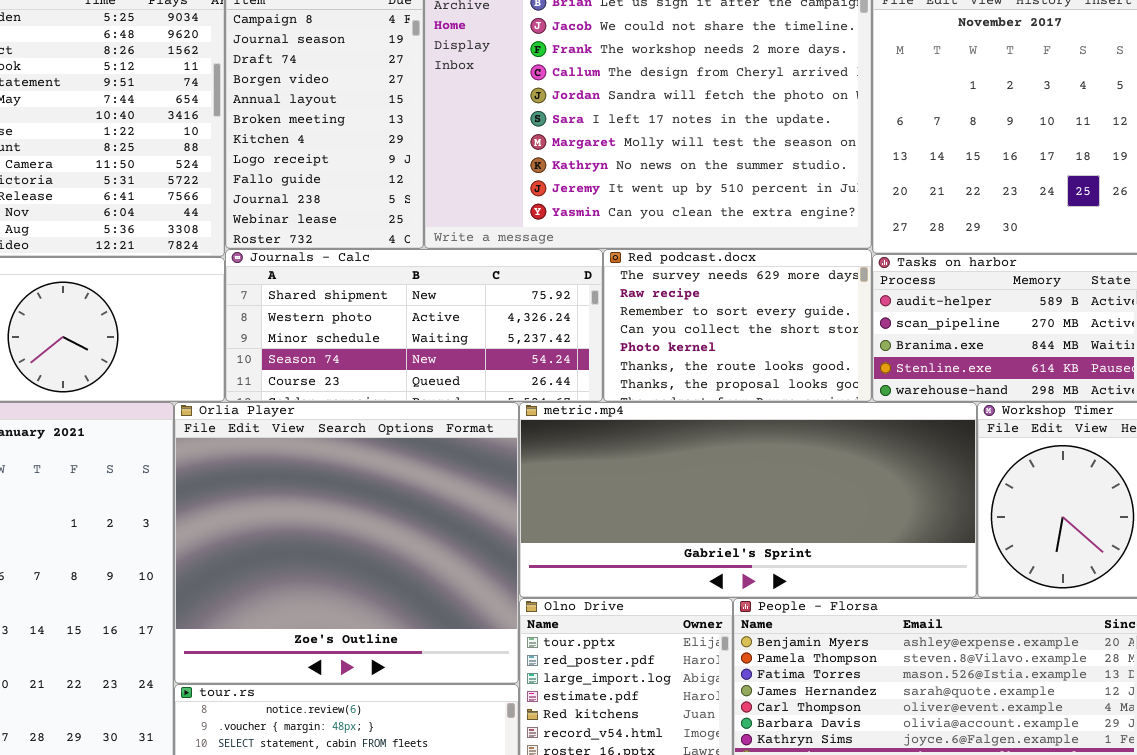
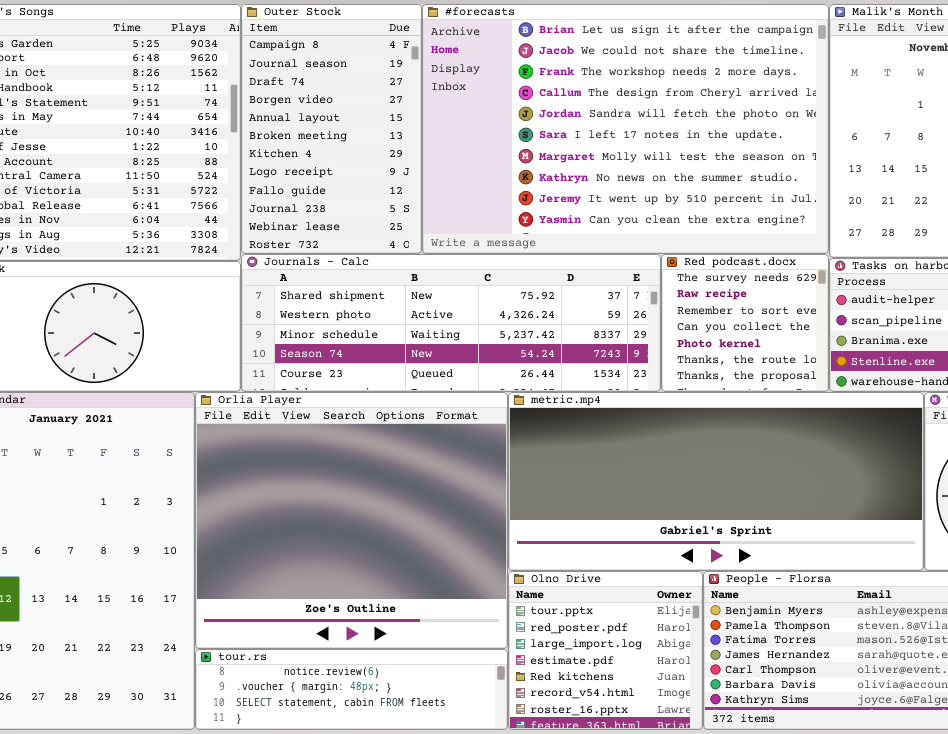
Journals - Calc: [225,249,603,402] -> [241,254,661,392], resized
Red podcast.docx: [603,249,872,402] -> [661,254,829,392], resized

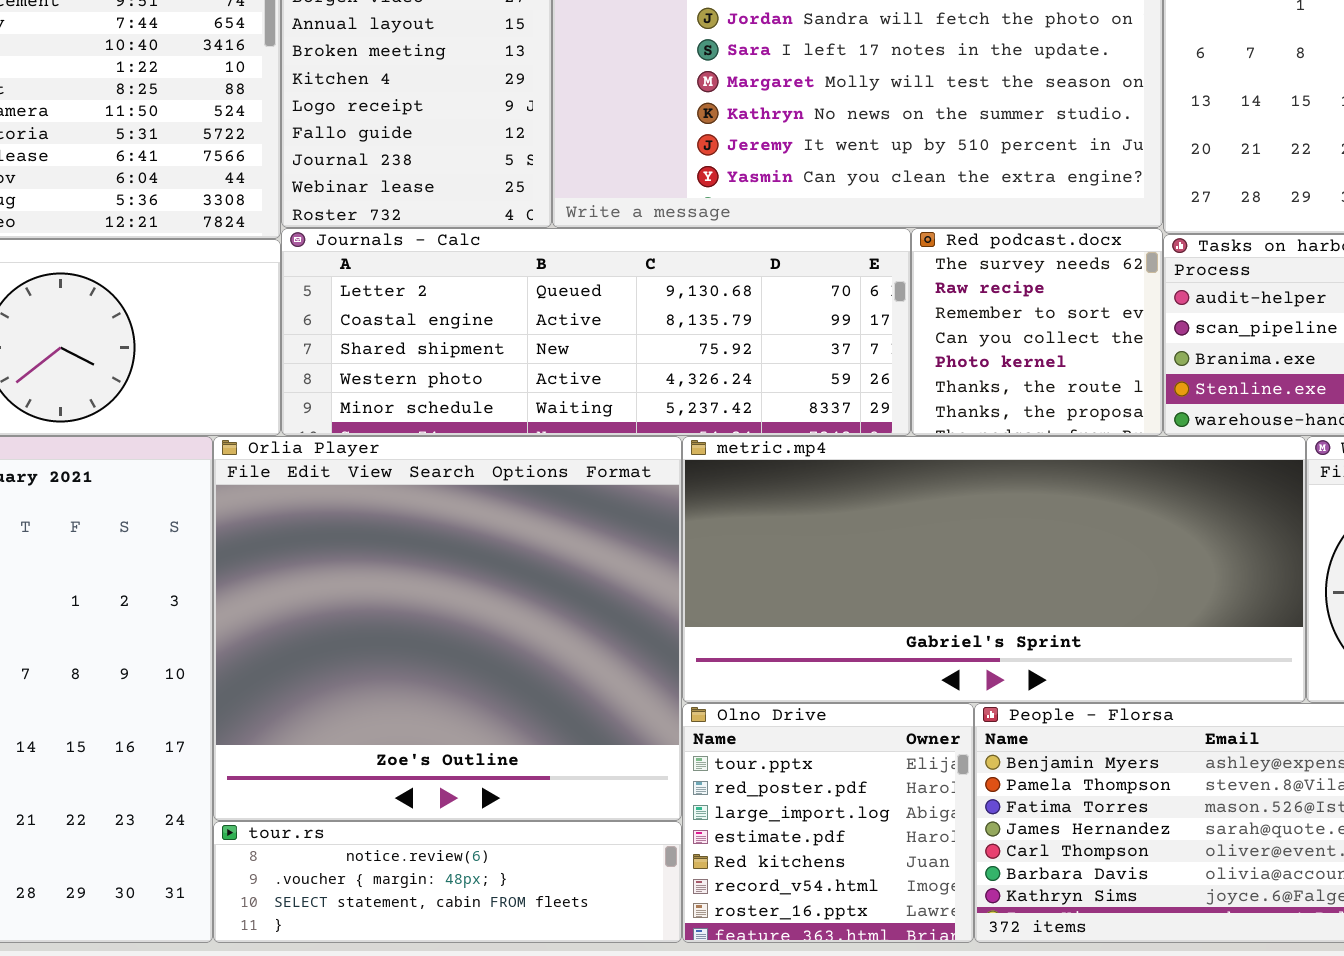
Journals - Calc: [241,254,661,392] -> [281,228,911,436], scrolled up 2 rows

